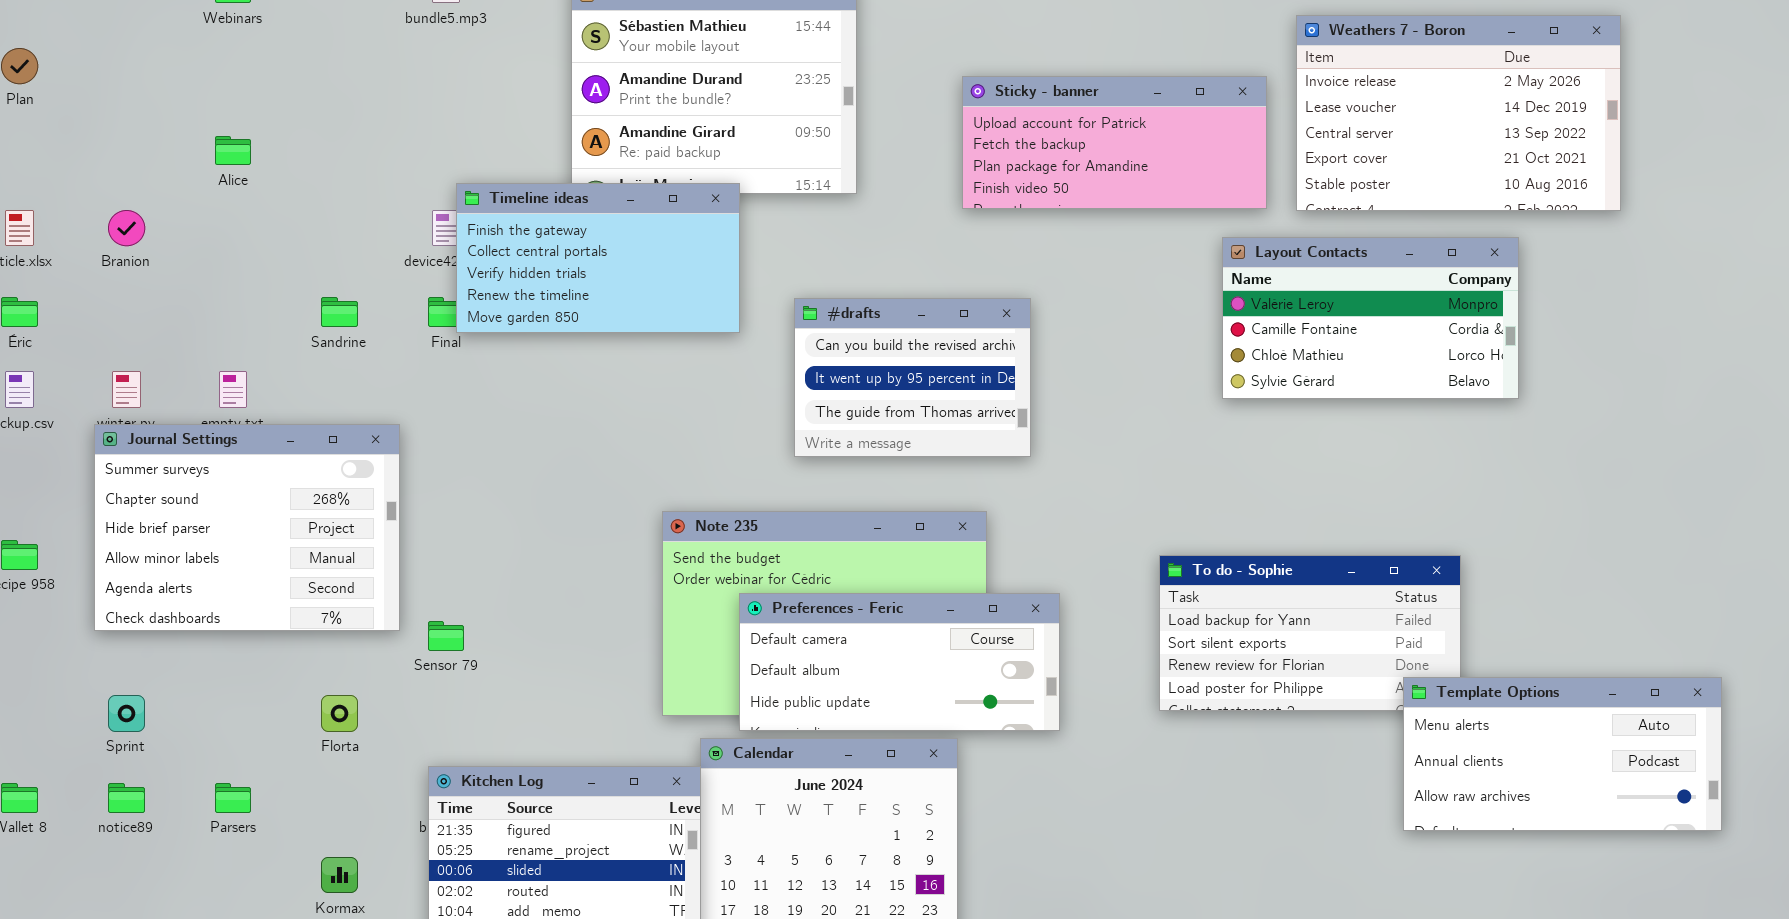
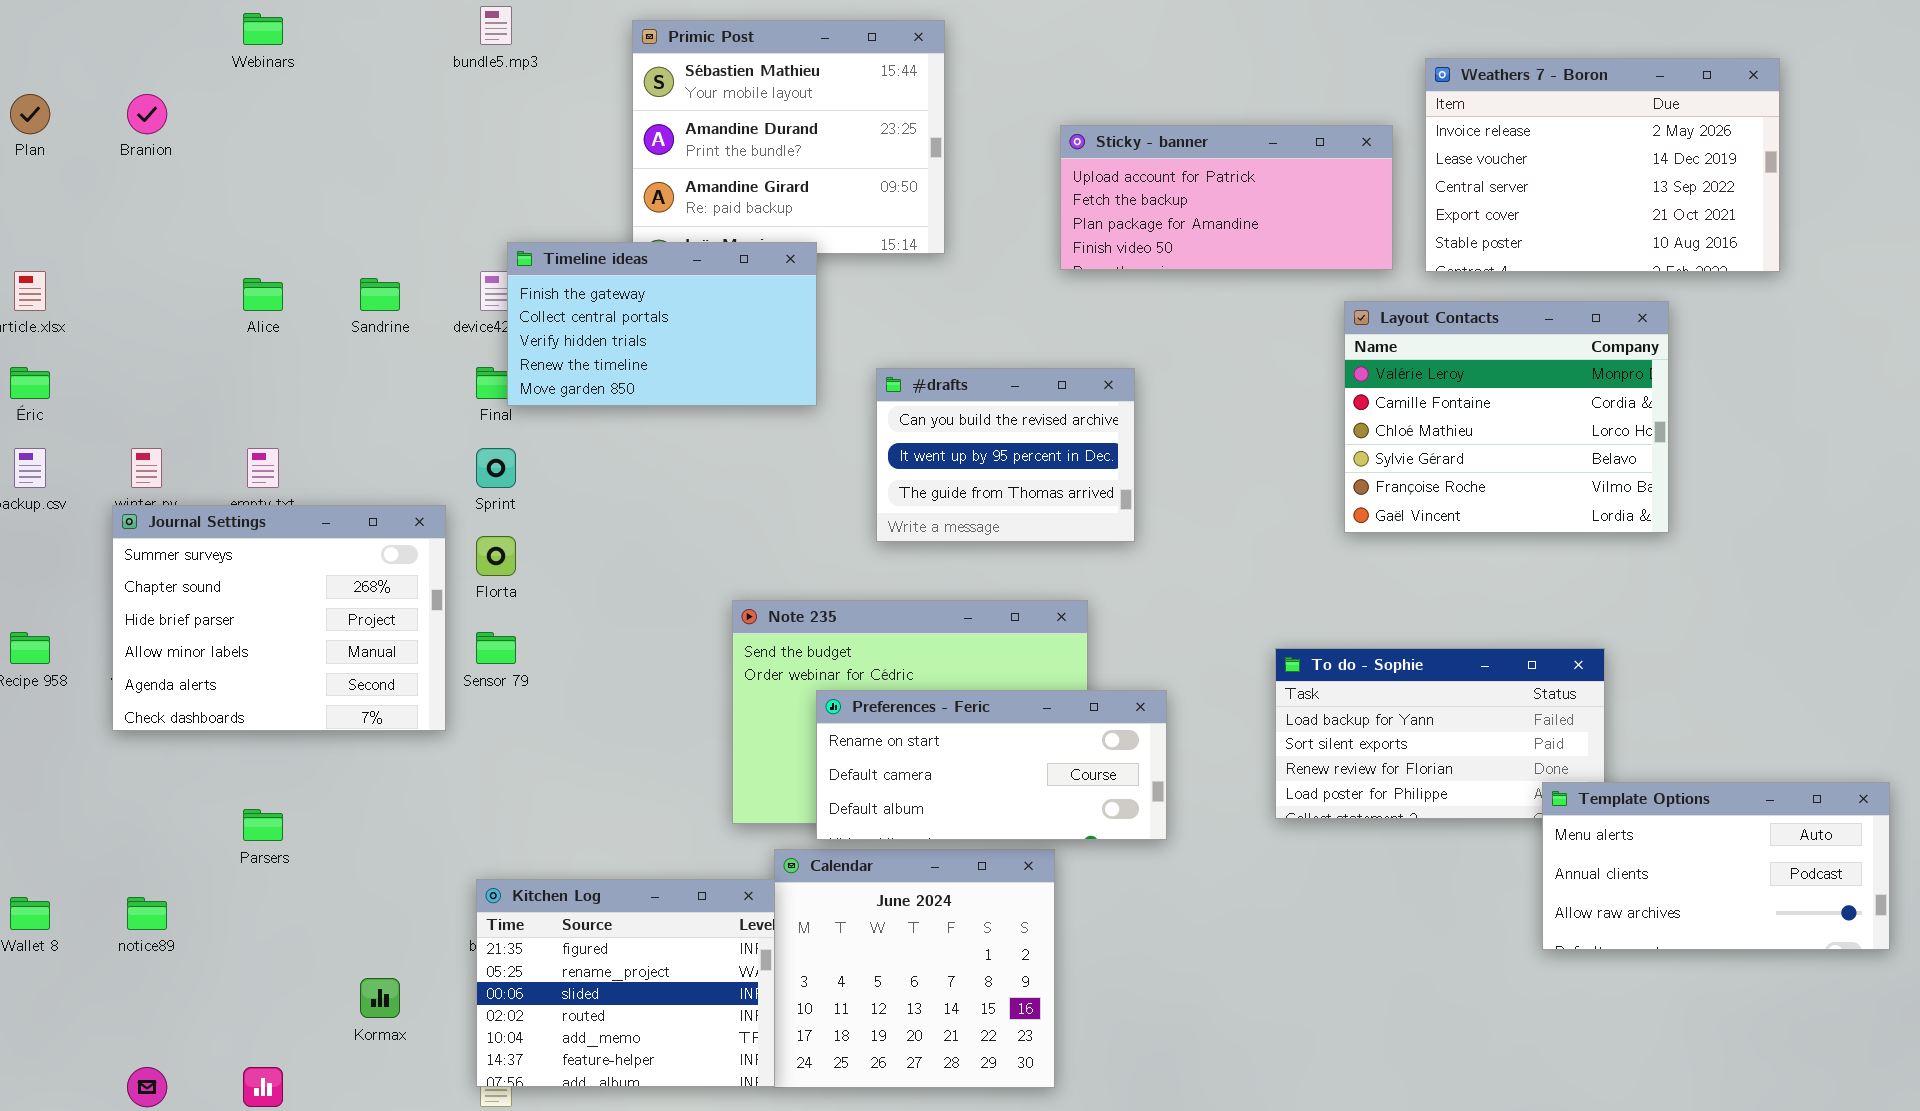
Alice: [215,136,251,165] -> [243,278,283,311], moved
Branion: [108,210,145,246] -> [127,94,167,134], moved
Layout Contacts: [1222,237,1519,399] -> [1344,301,1669,533], resized
Sandrine: [321,297,358,327] -> [360,278,400,311], moved
Preferences - Feric: [739,593,1060,731] -> [816,690,1167,840], scrolled up 1 row
Sensor 79: [428,621,464,651] -> [476,632,516,664], moved
Sprint: [108,695,145,732] -> [476,448,516,488], moved
Florta: [321,695,358,732] -> [476,536,516,576], moved
Parsers: [215,783,251,813] -> [243,809,283,841], moved

